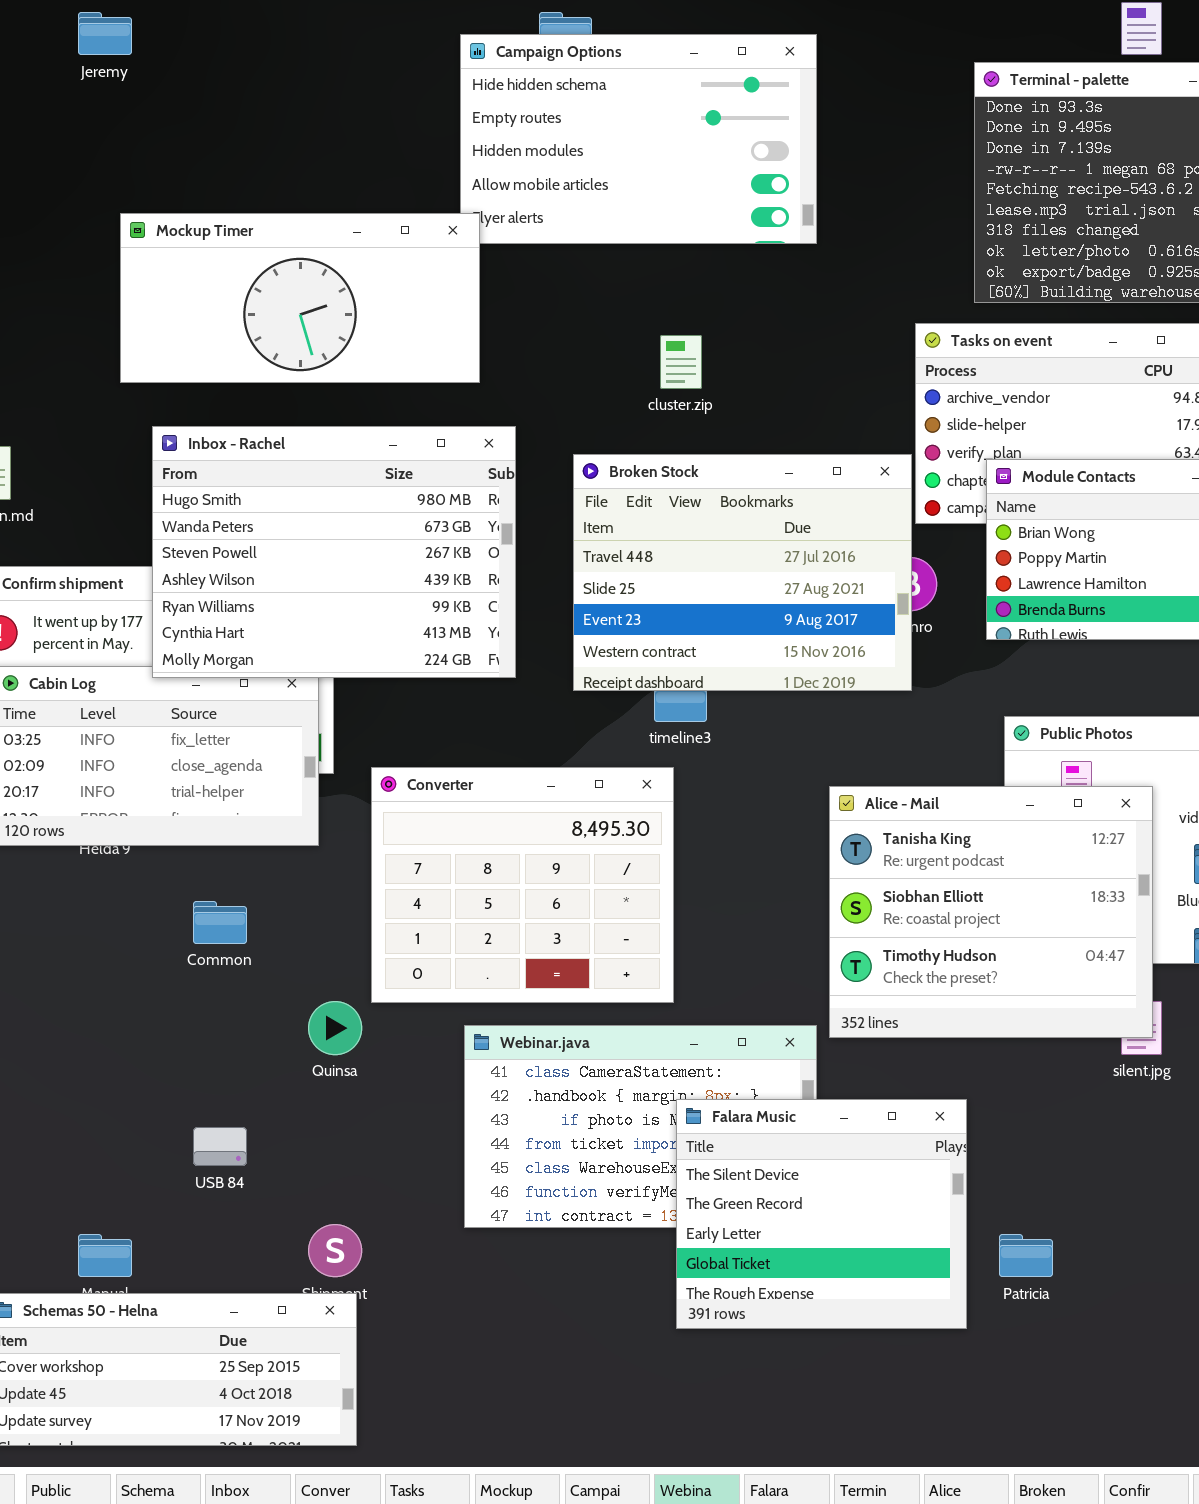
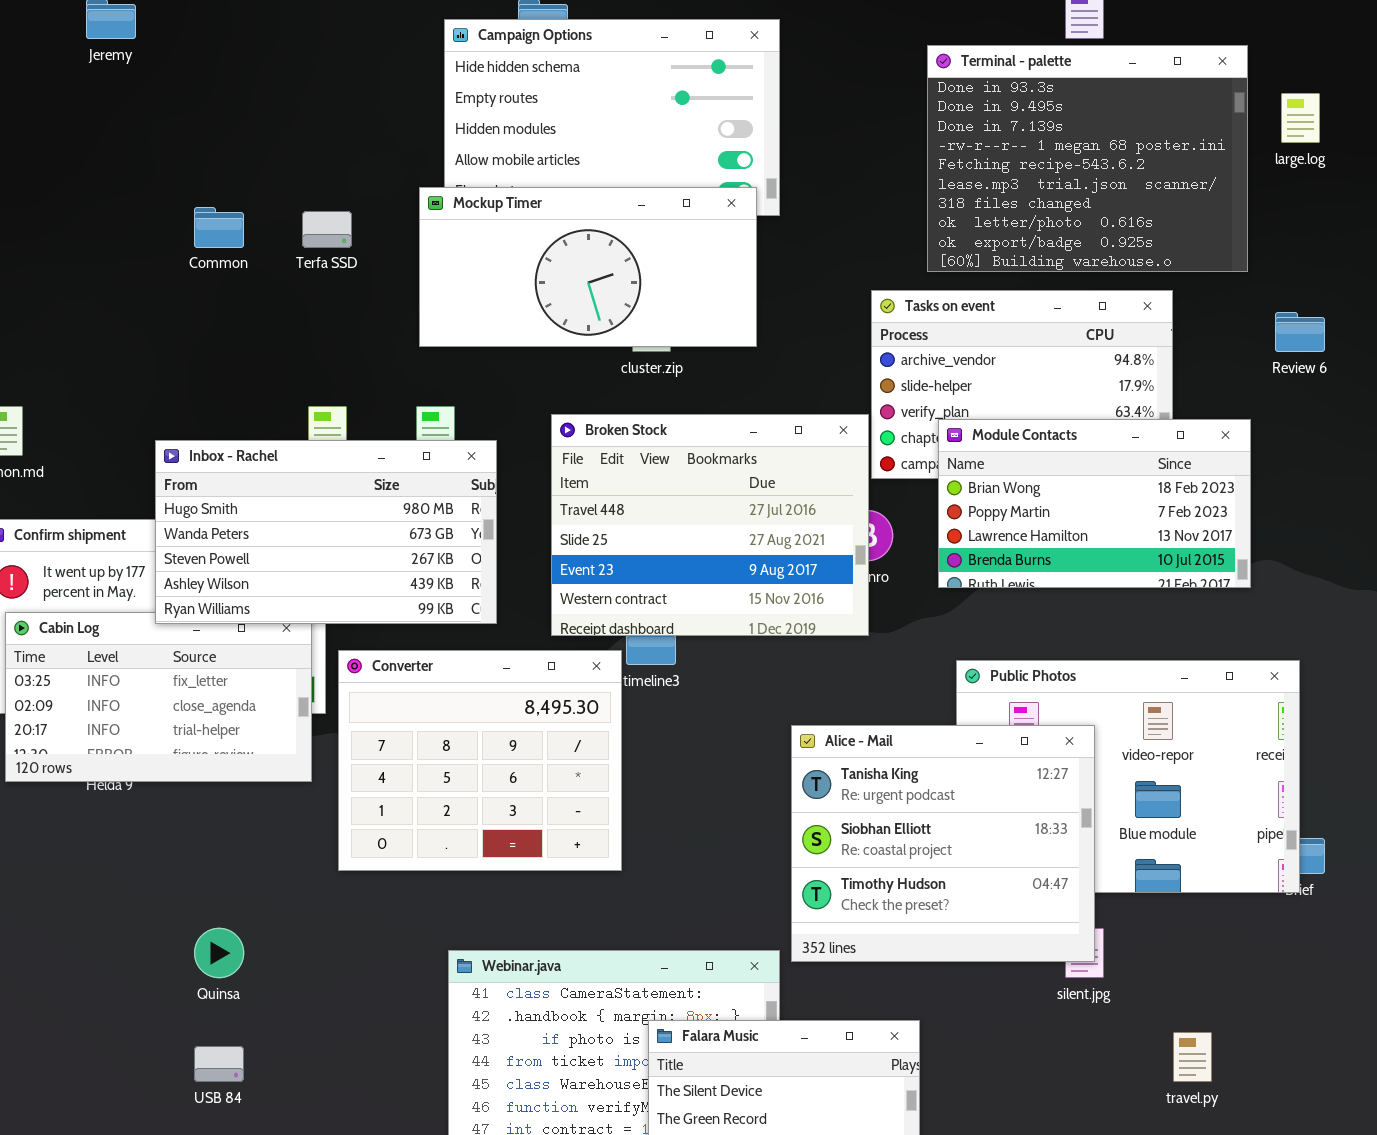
Mockup Timer: [120,213,480,383] -> [419,187,757,347], moved
Inbox - Rachel: [152,426,516,678] -> [155,440,497,624], resized
Converter: [371,767,674,1003] -> [338,650,622,871], moved
Common: [193,901,247,944] -> [194,207,244,248], moved
Quinsa: [308,1001,362,1055] -> [194,928,244,978], moved

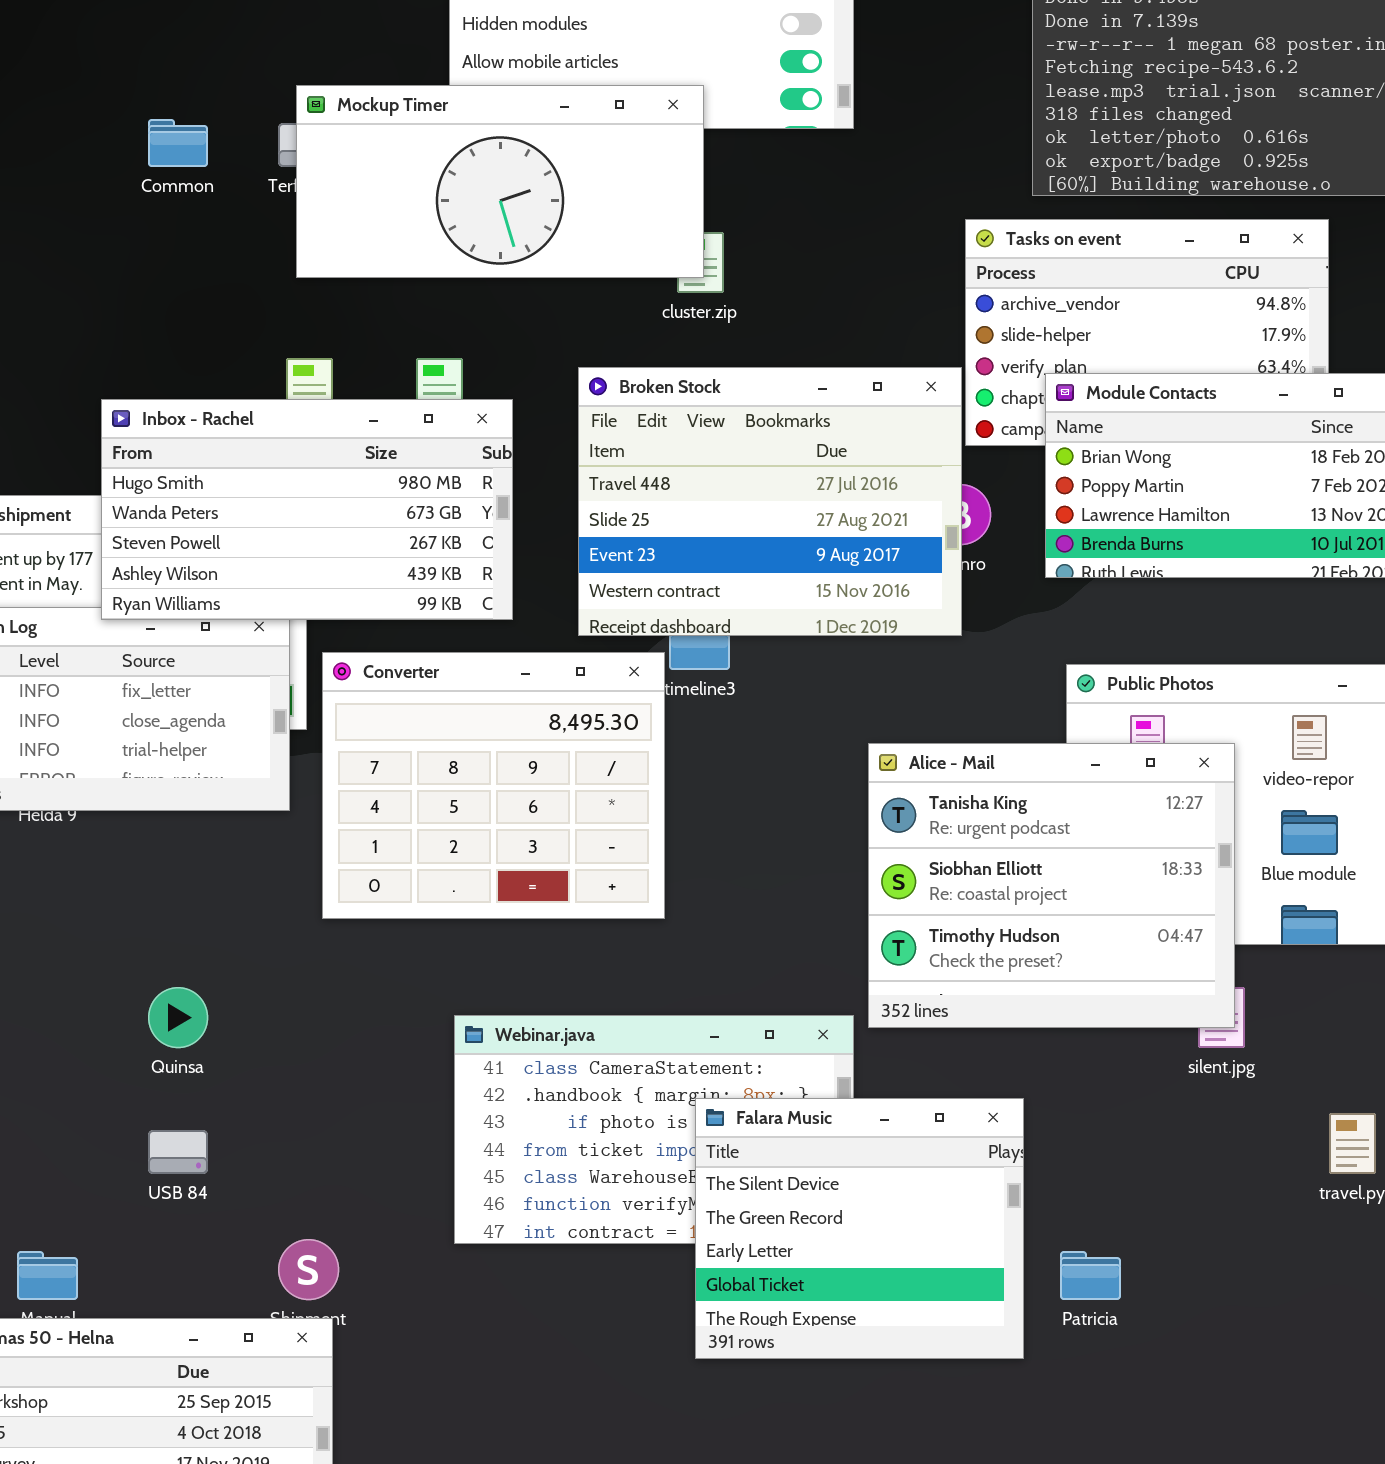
Mockup Timer: [419,187,757,347] -> [296,85,704,278], moved

